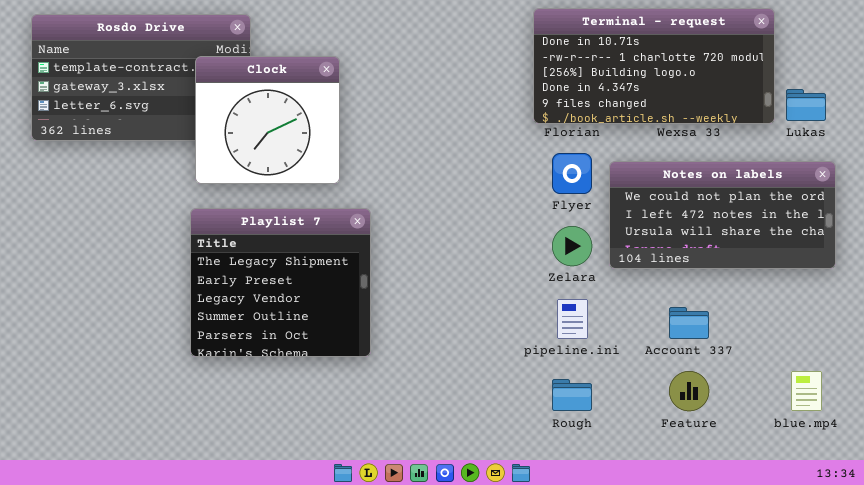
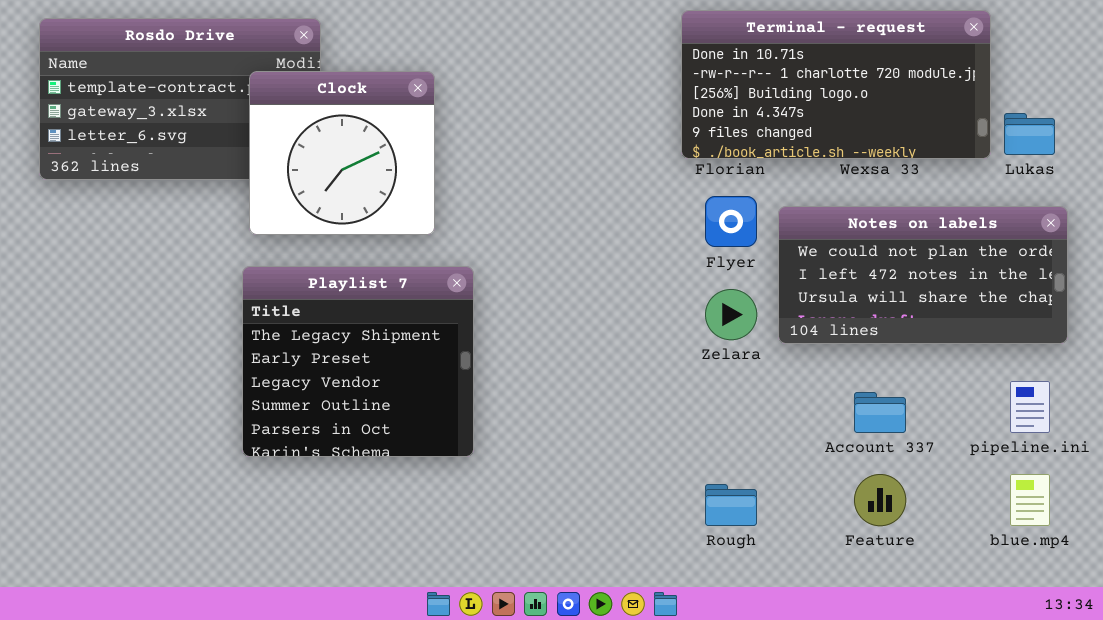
pipeline.ini: [557,299,588,339] -> [1010,381,1050,433], moved

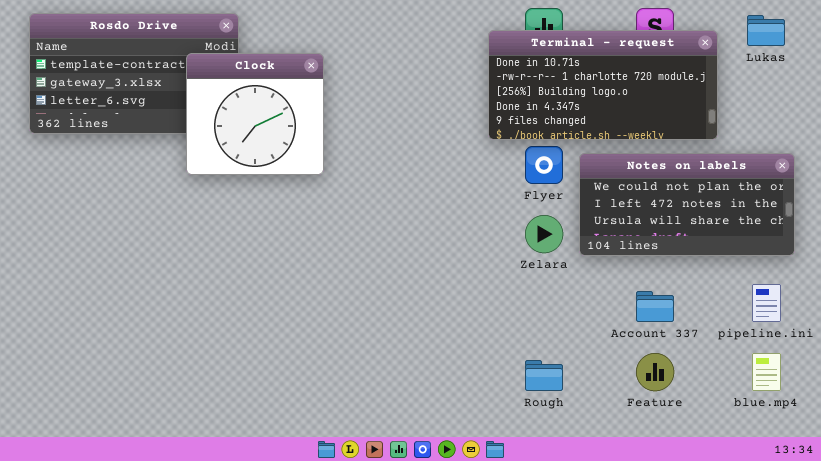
Terminal - request: [681,10,991,159] -> [488,30,718,140], moved
Lukas: [1004,113,1055,155] -> [747,15,785,46], moved
Playlist 7: [242,266,474,457] -> none, closed

